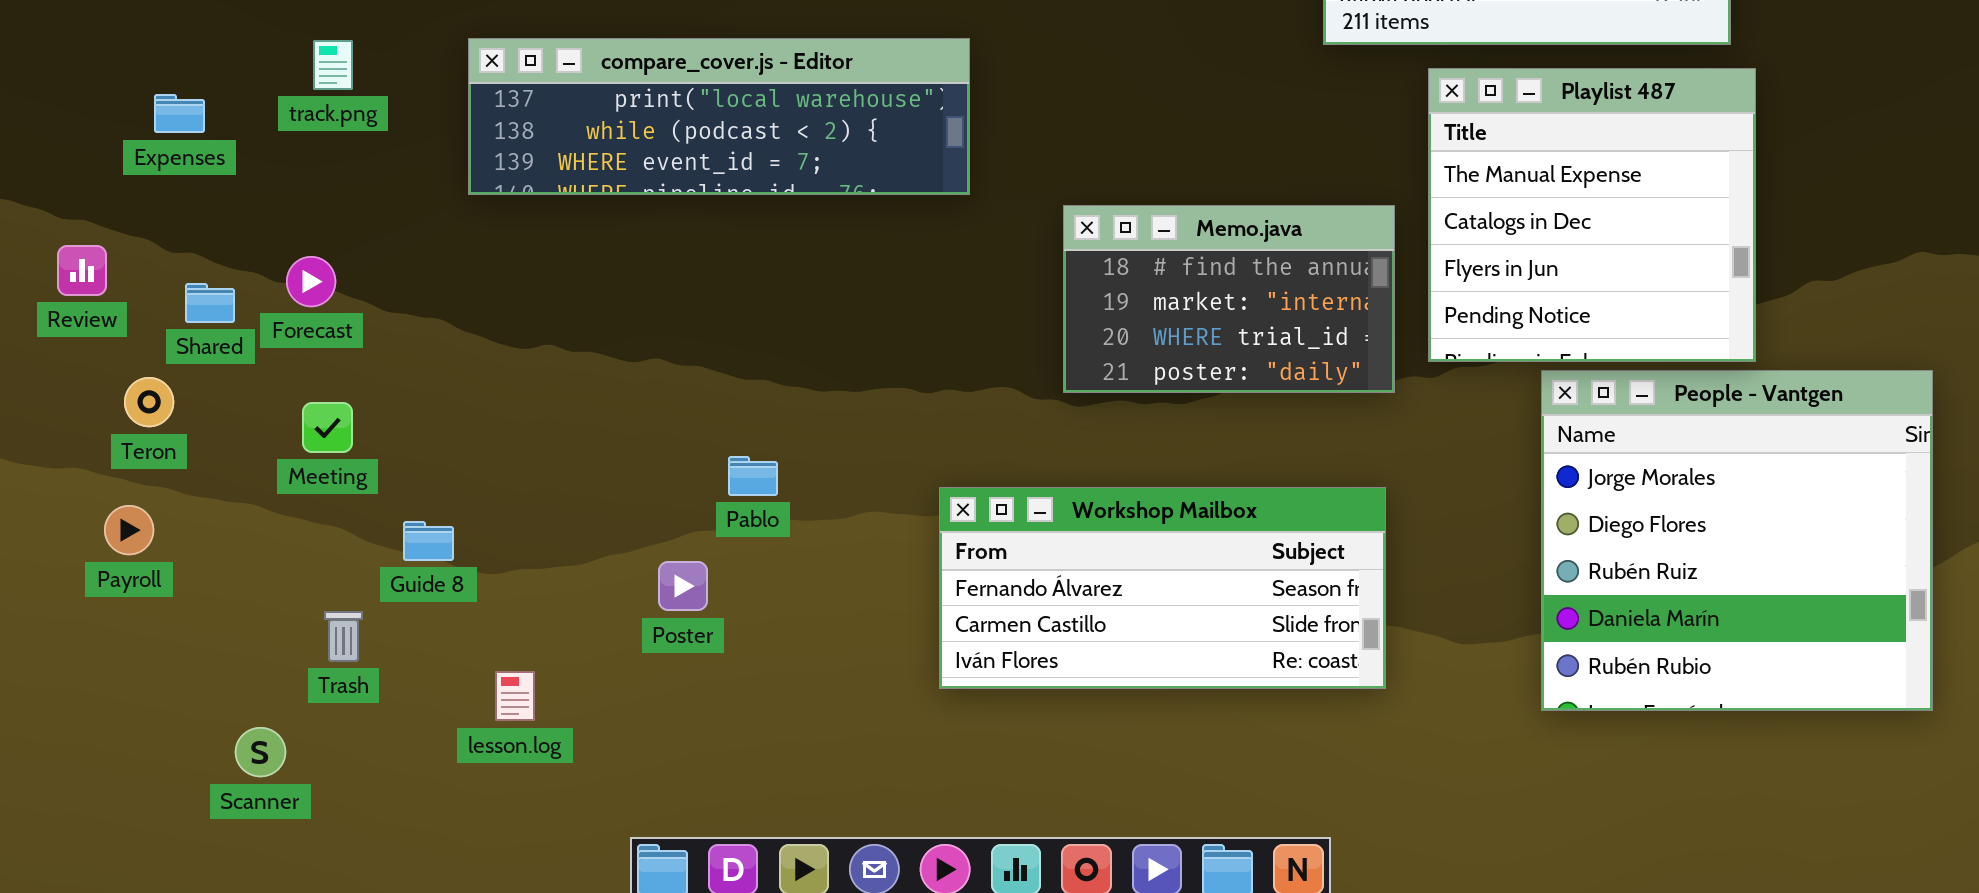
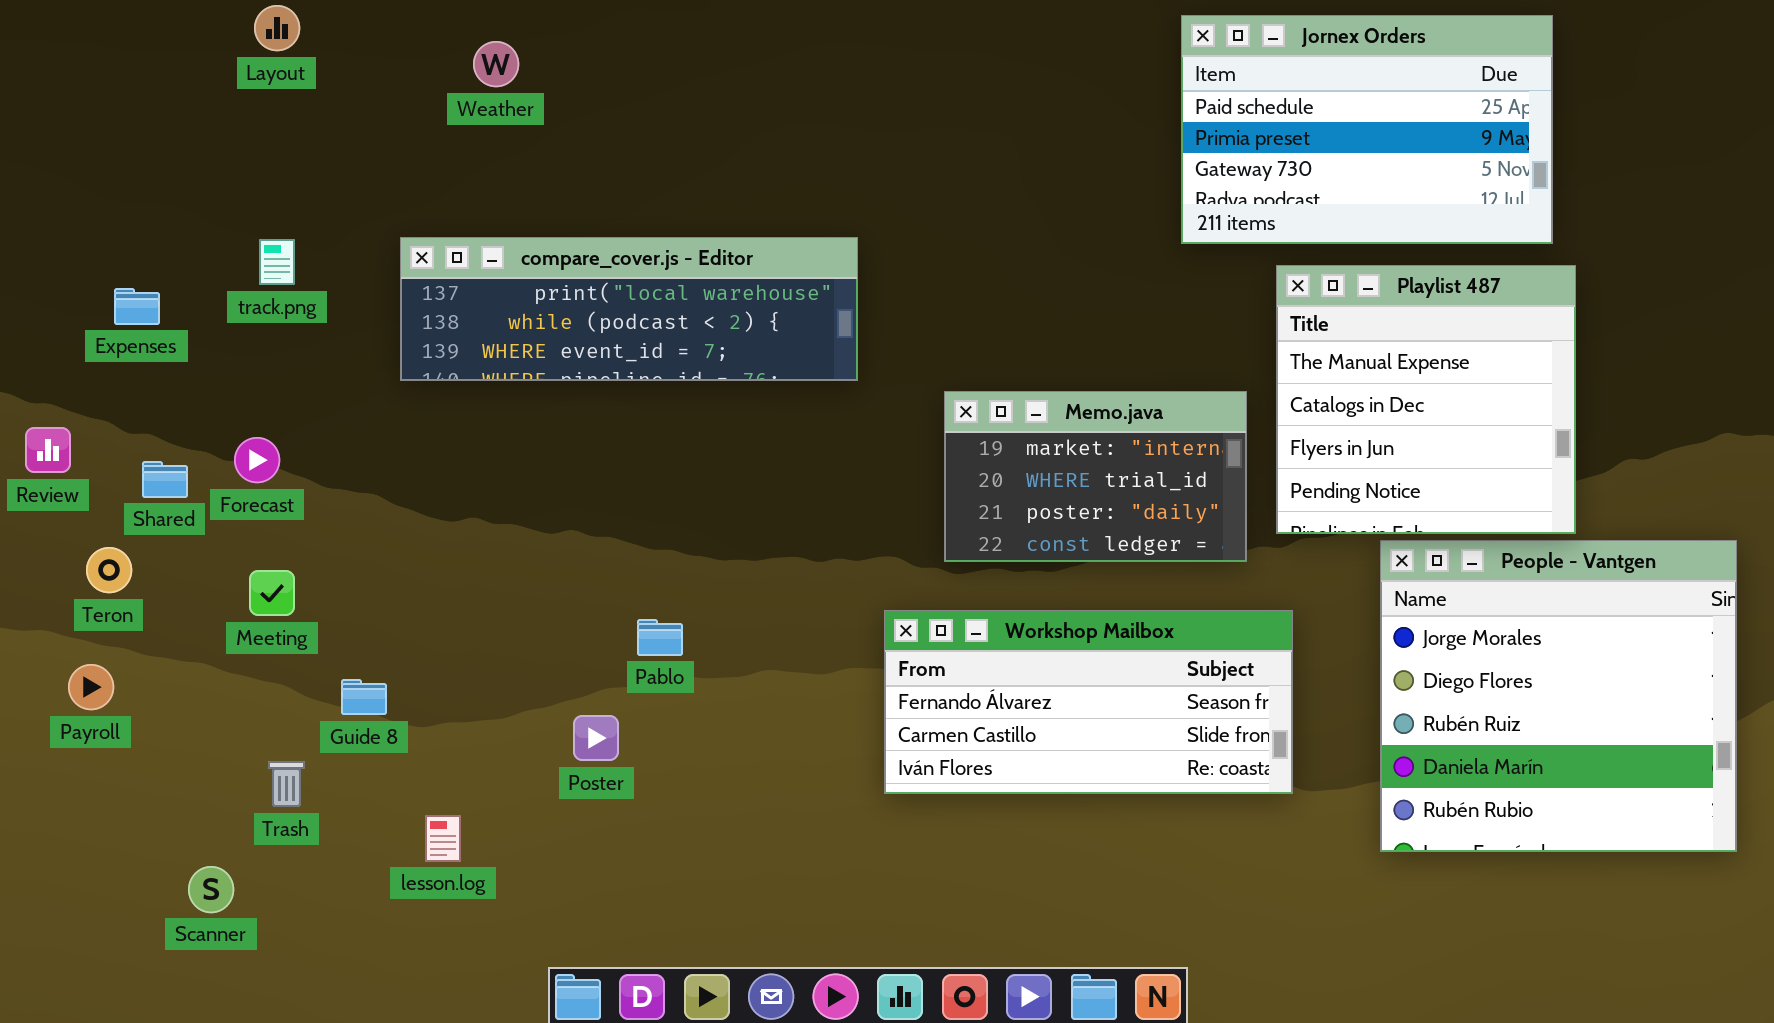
Memo.java: [1063,205,1395,393] -> [944,391,1247,562], scrolled down 1 row
Workshop Mailbox: [939,487,1386,689] -> [884,610,1293,794], moved

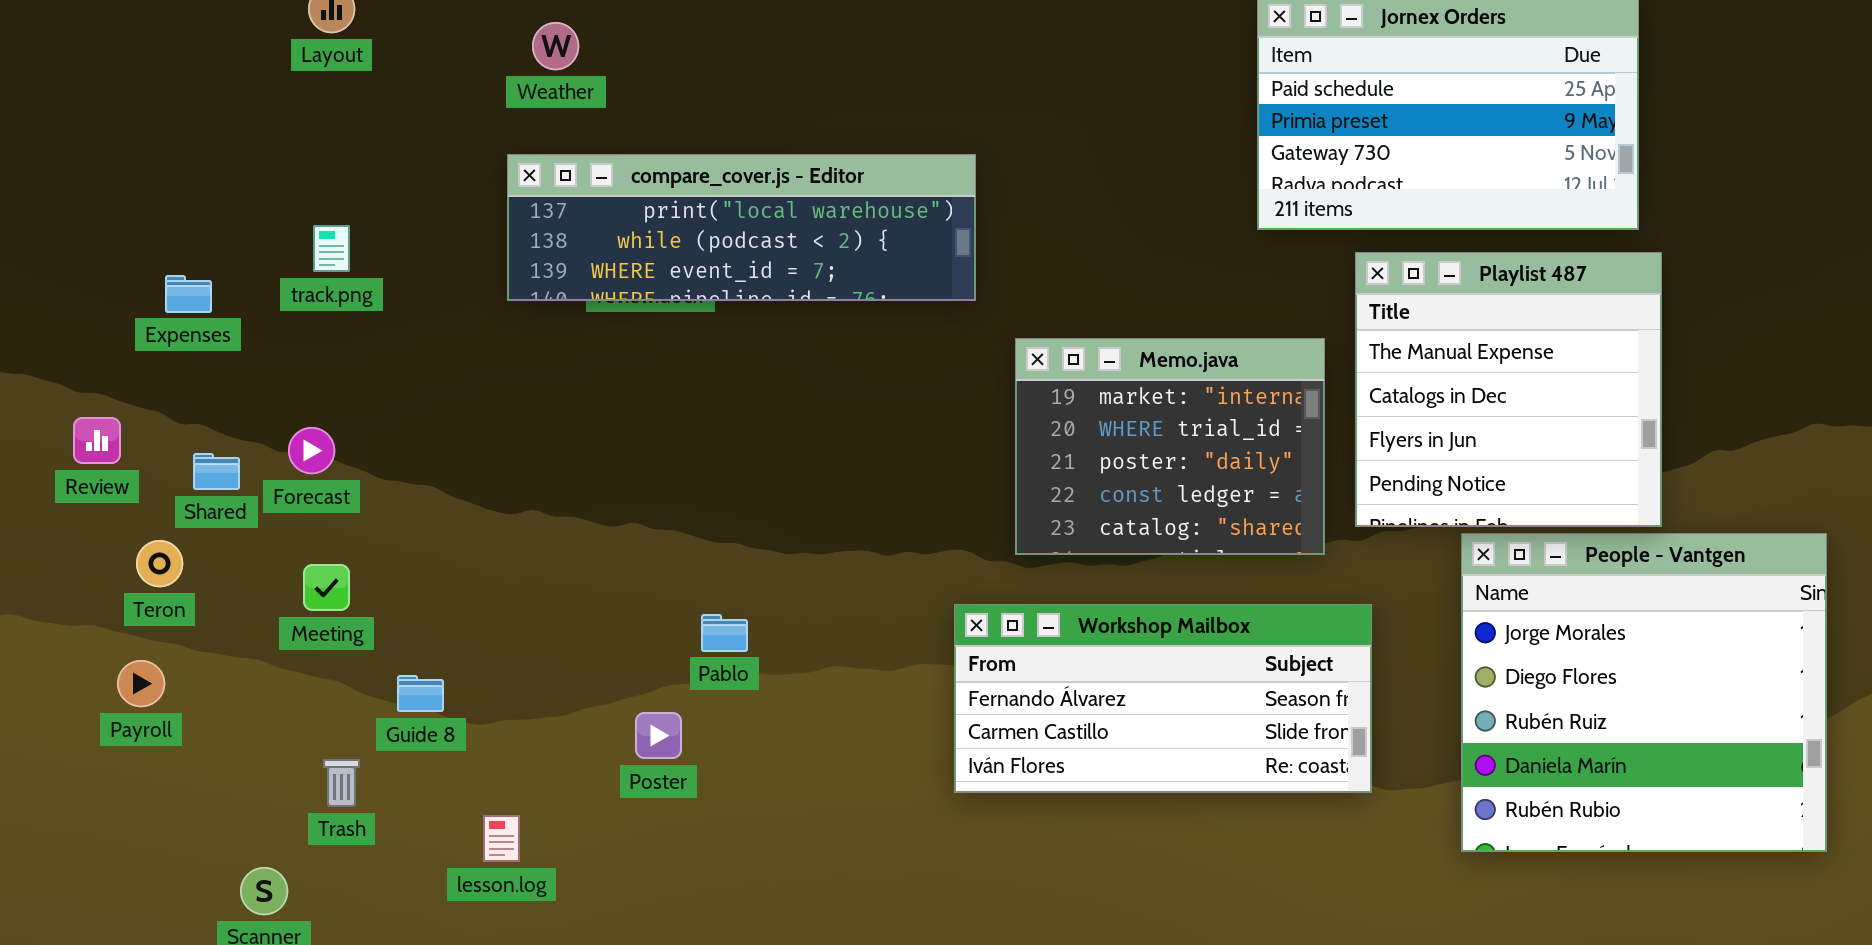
compare_cover.js - Editor: [400,237,858,381] -> [507,154,976,301], moved
Memo.java: [944,391,1247,562] -> [1015,338,1325,555], resized

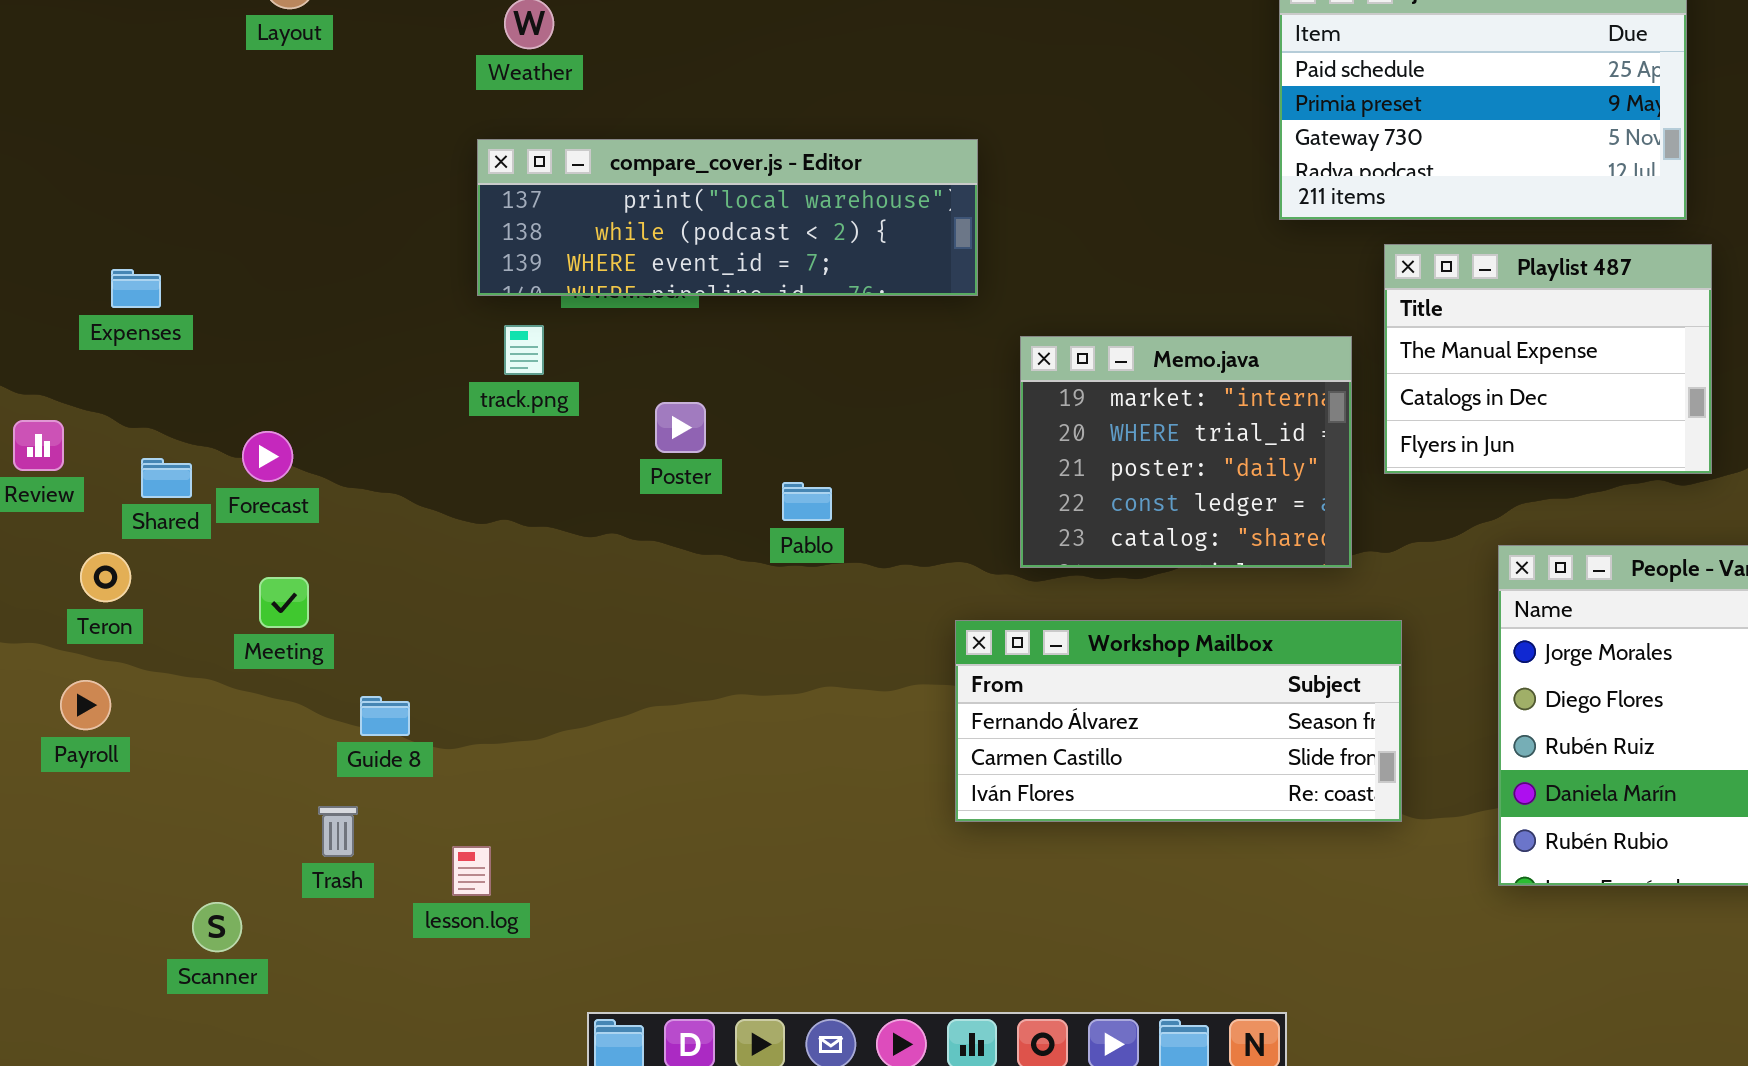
track.png: [313,225,350,272] -> [504,325,544,375], moved
Playlist 487: [1355,252,1662,527] -> [1384,244,1712,474], resized
Pablo: [701,614,748,652] -> [782,482,832,521], moved
Poster: [635,712,682,759] -> [655,402,706,453], moved
Trash: [323,759,360,807] -> [318,806,358,857], moved

